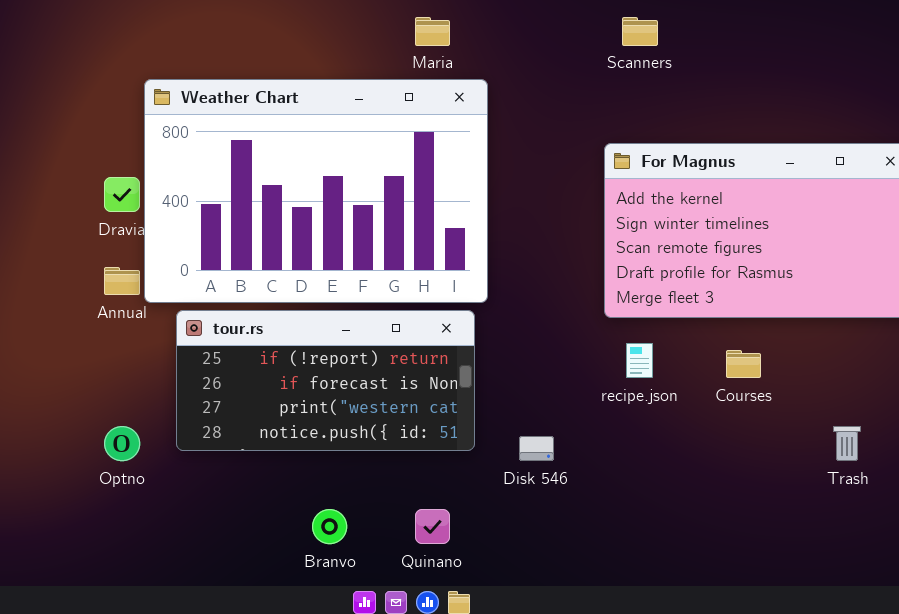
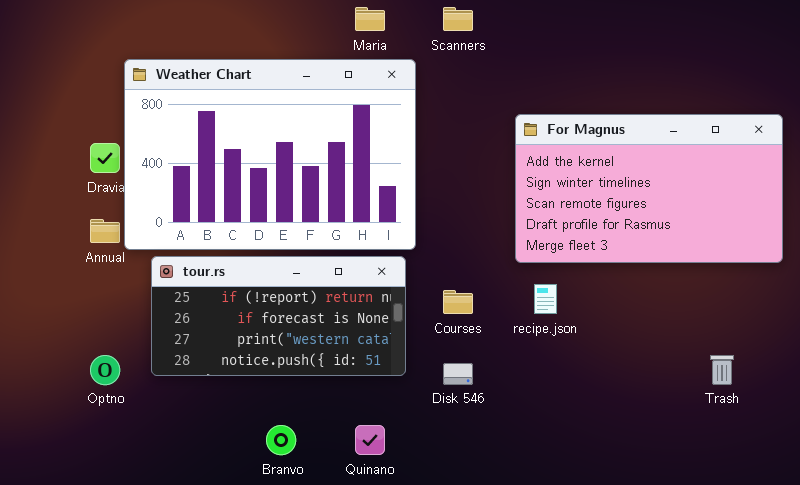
Scanners: [622,17,658,46] -> [443,7,473,31], moved
Courses: [726,350,761,378] -> [443,290,473,314], moved

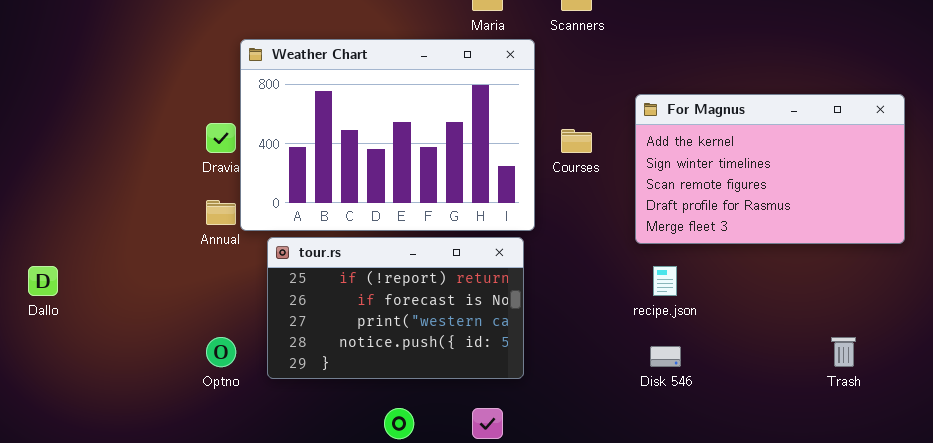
tour.rs: [151,256,406,376] -> [267,237,524,379], resized
Courses: [443,290,473,314] -> [561,129,592,153], moved
Disk 546: [443,363,473,385] -> [650,346,681,367], moved

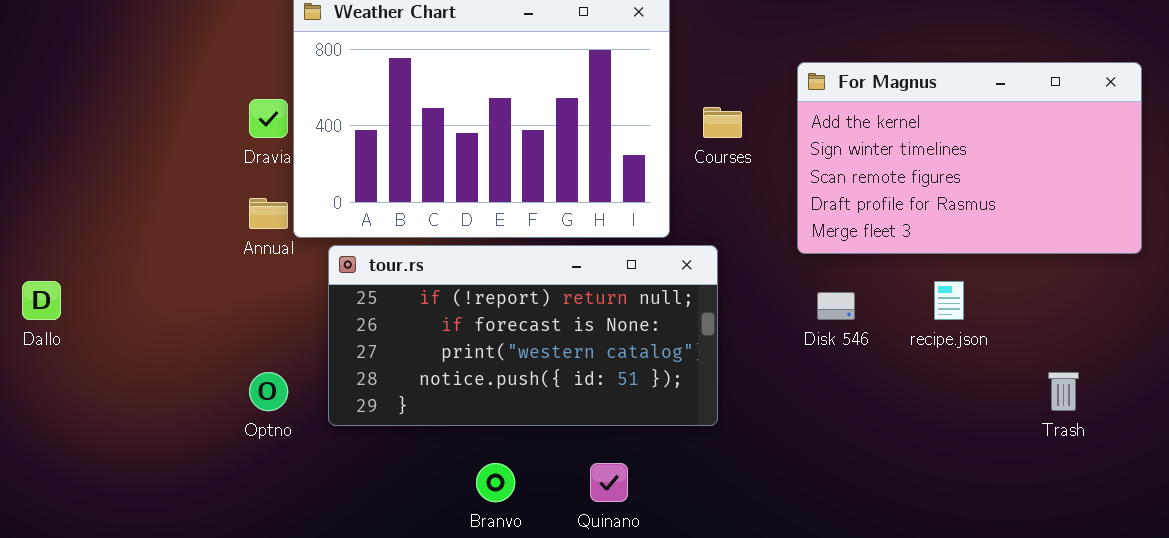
tour.rs: [267,237,524,379] -> [328,245,718,426], resized
recipe.json: [653,266,677,296] -> [934,281,964,320], moved
Disk 546: [650,346,681,367] -> [817,292,855,320], moved

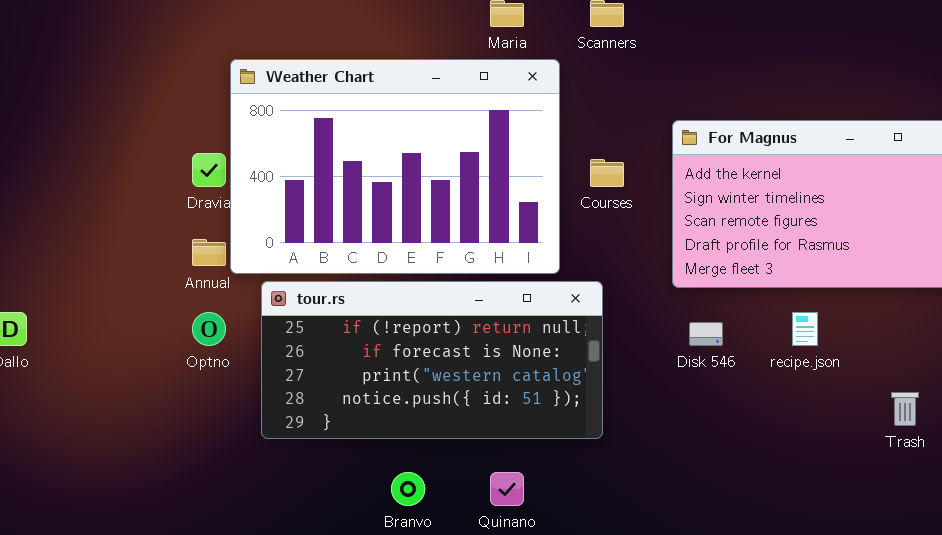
Optno: [249,372,288,411] -> [192,312,226,346], moved

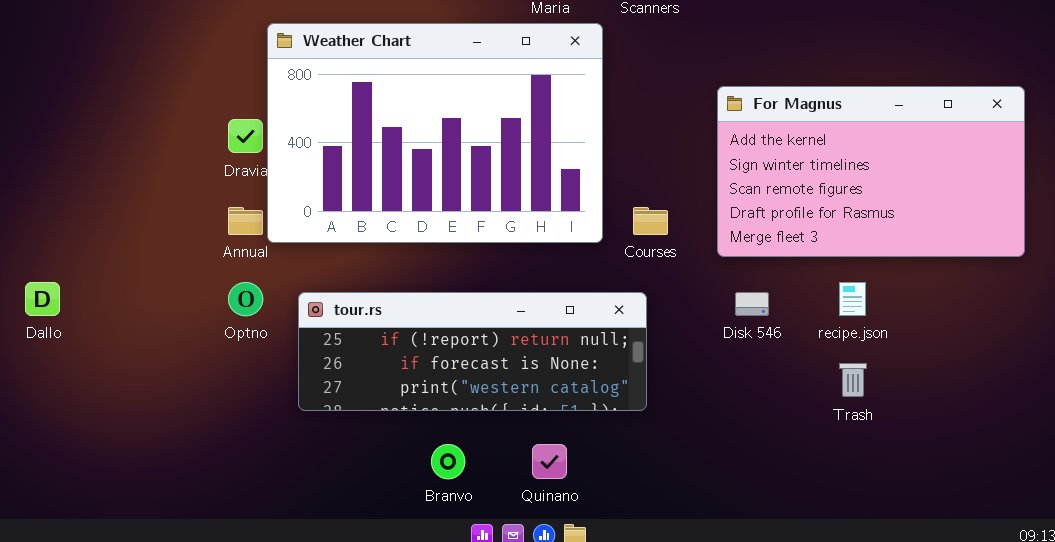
Courses: [590,159,624,187] -> [633,207,668,235], moved
tour.rs: [261,281,603,439] -> [298,292,647,411], resized
Trash: [891,392,919,426] -> [839,363,867,397], moved

